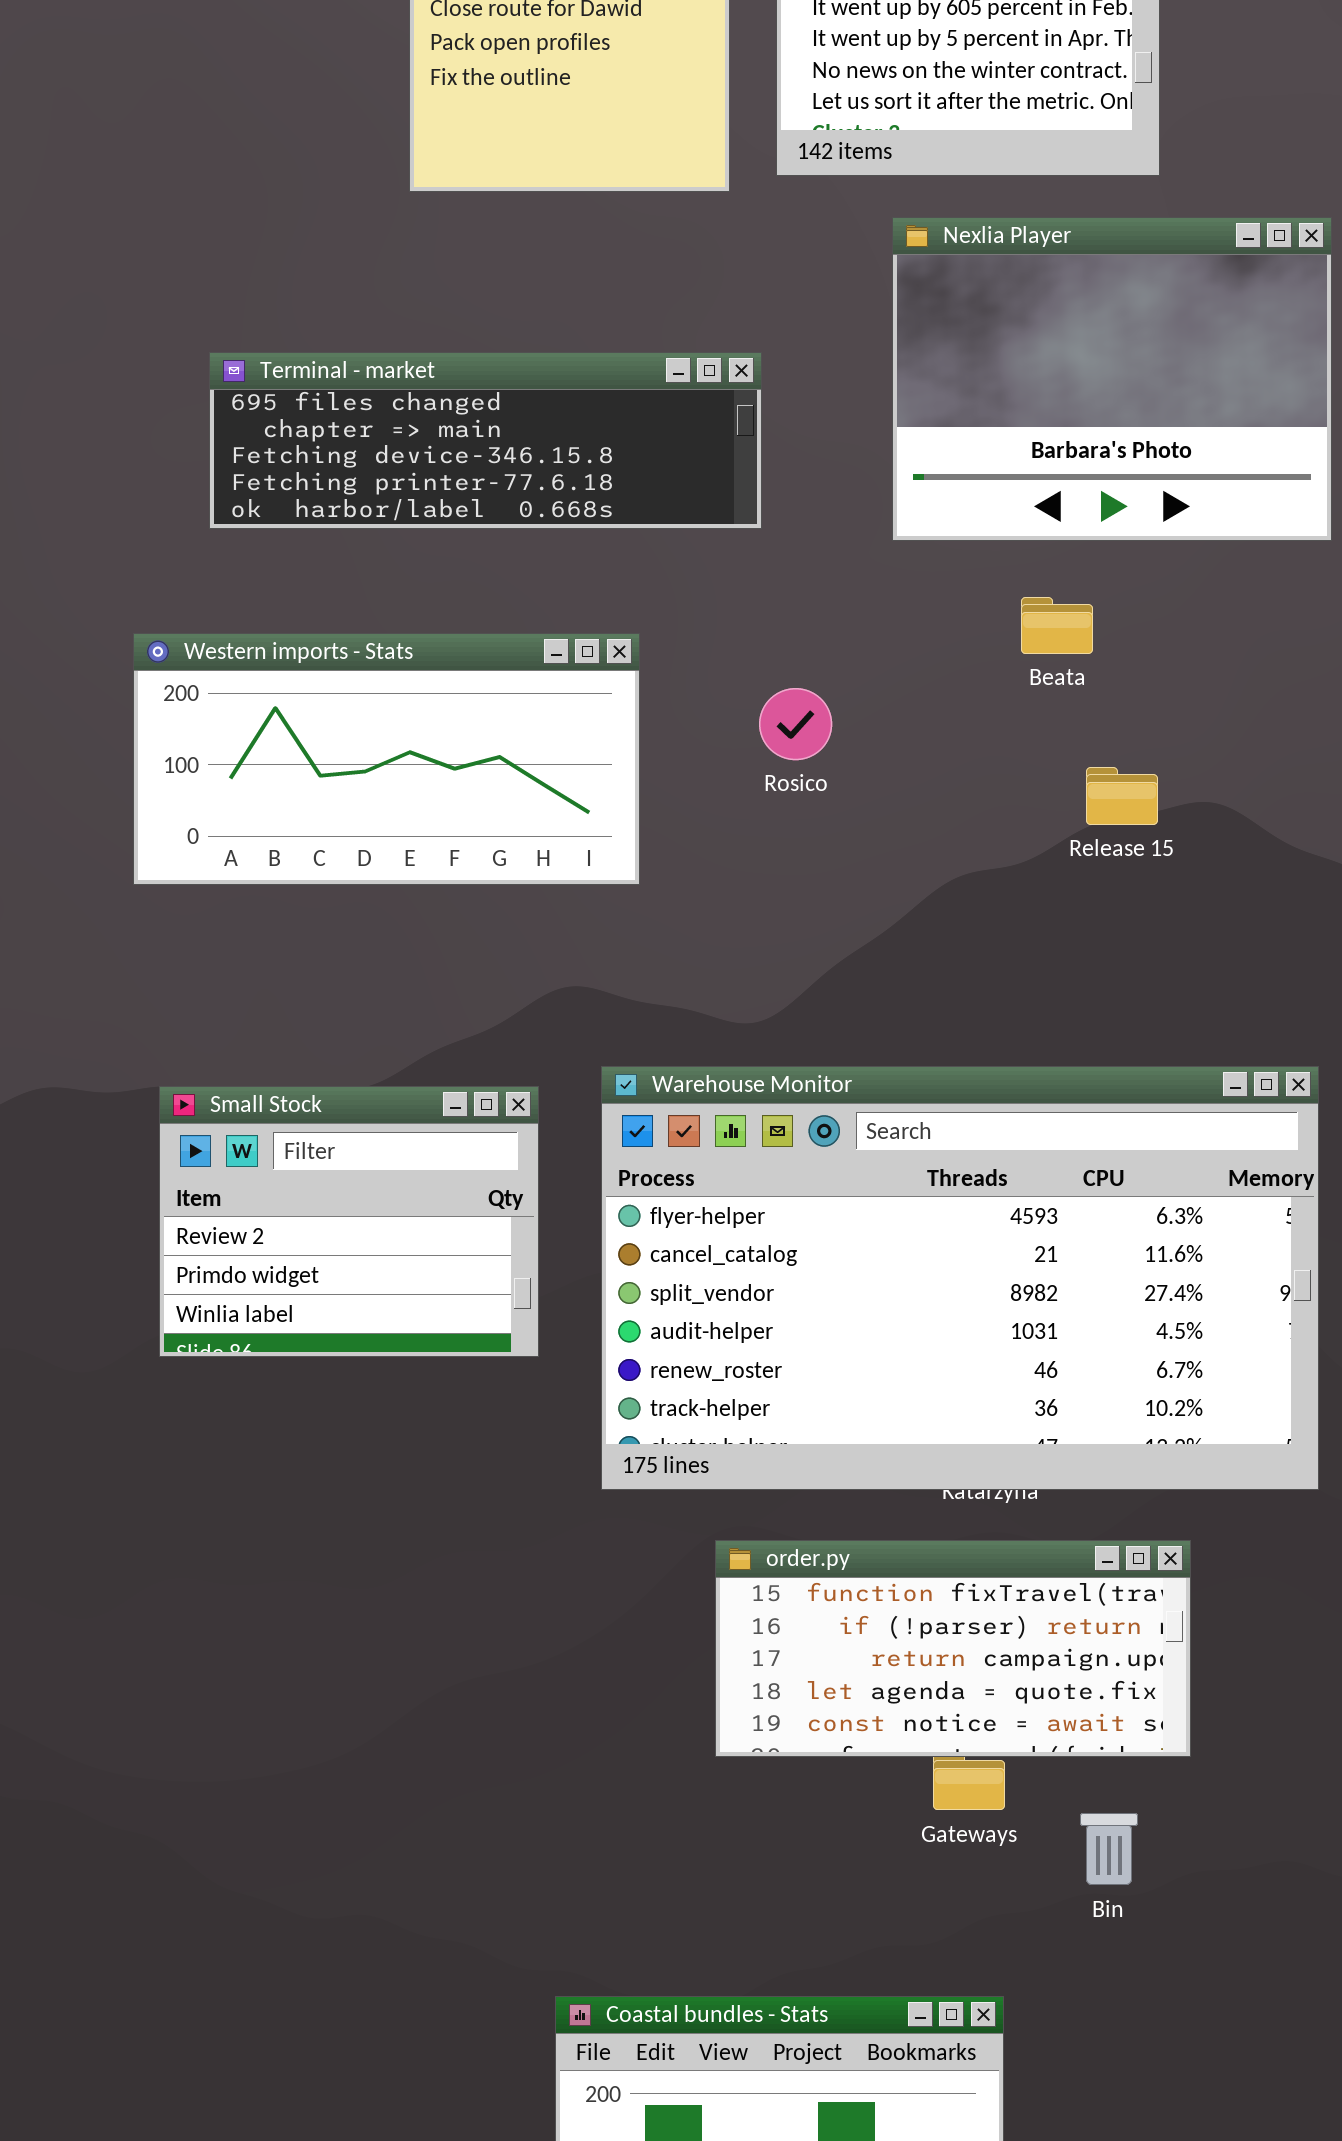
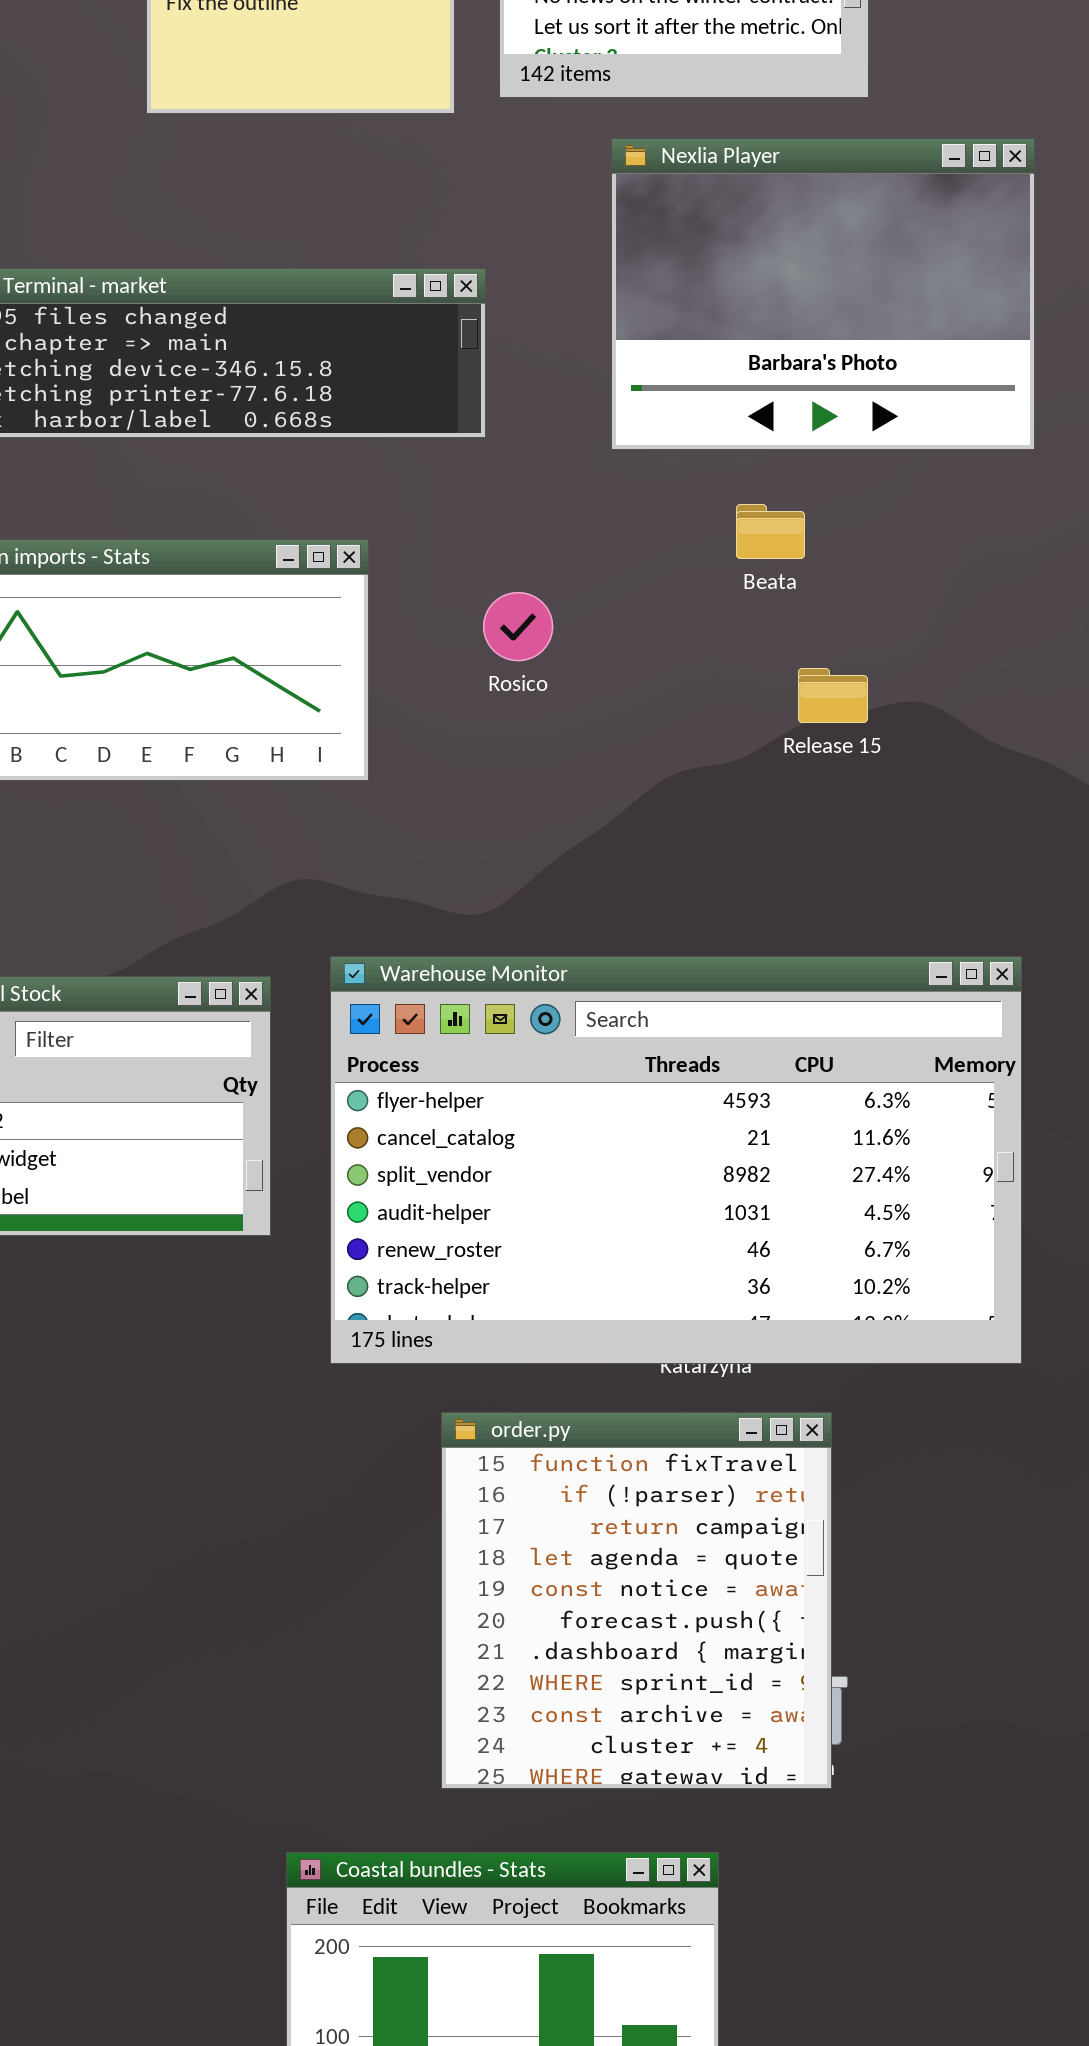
order.py: [715,1540,1191,1757] -> [441,1412,832,1789], resized

